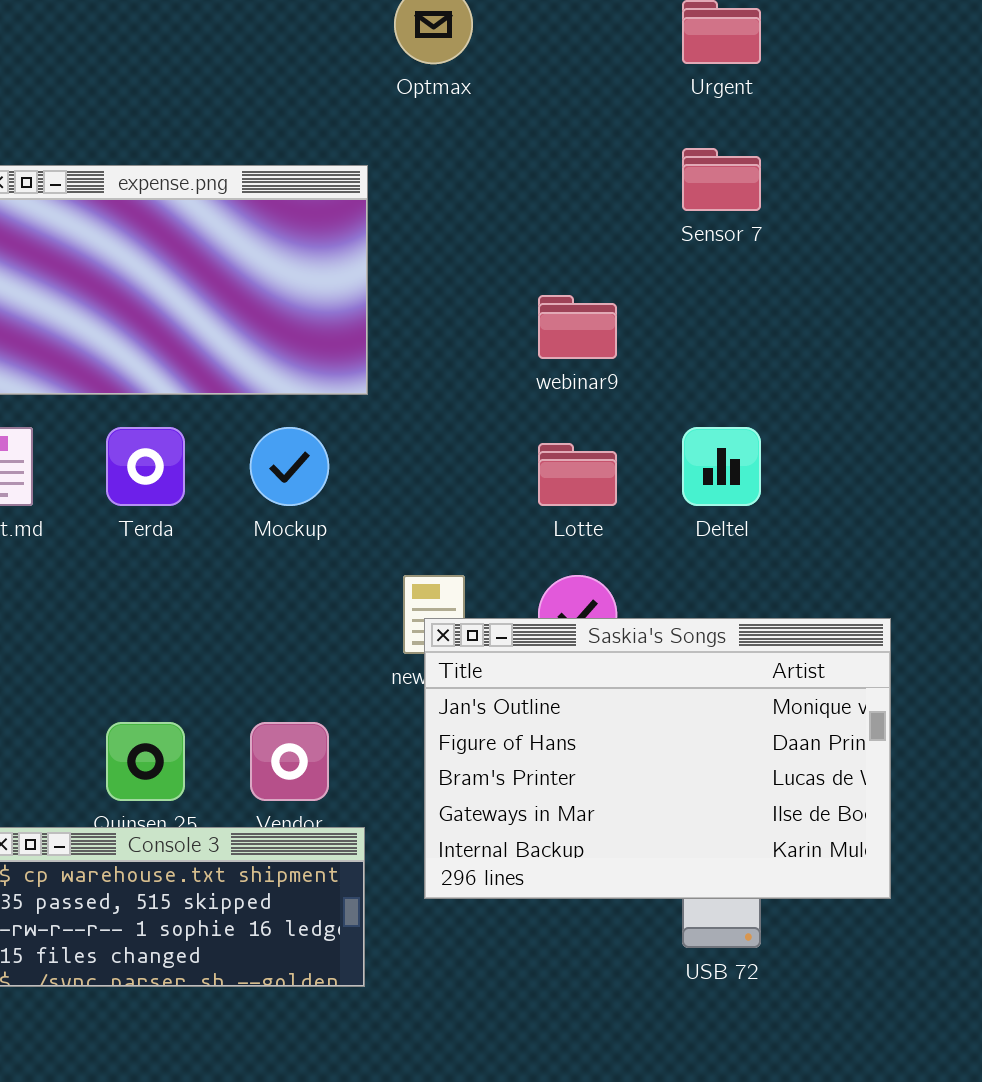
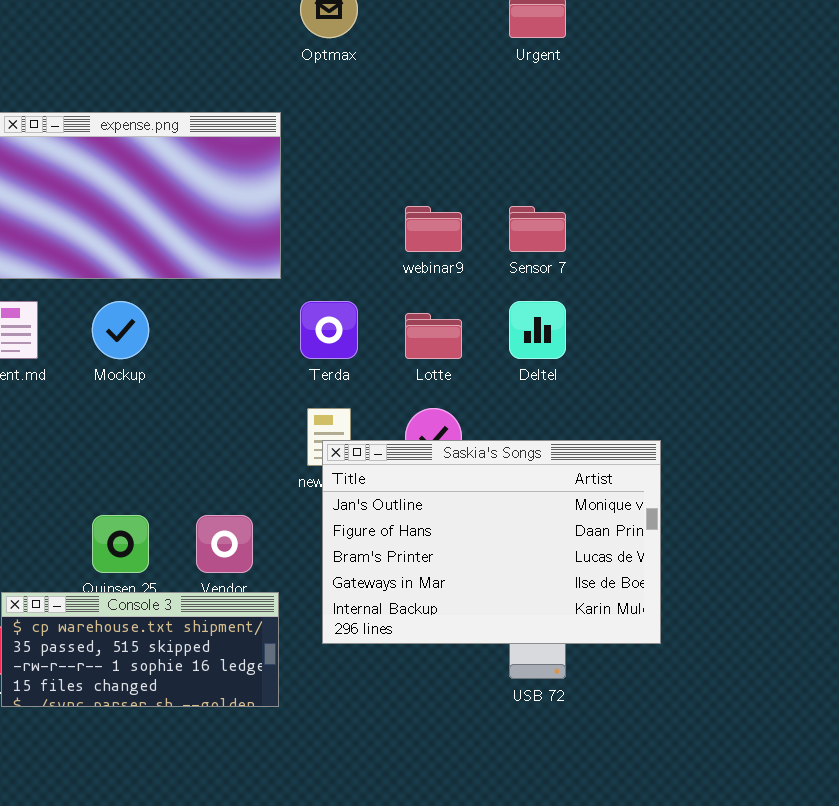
Sensor 7: [682,148,761,211] -> [509,206,566,252], moved
Terda: [106,427,185,506] -> [300,301,358,359], moved
Mockup: [250,427,329,506] -> [92,301,149,359], moved

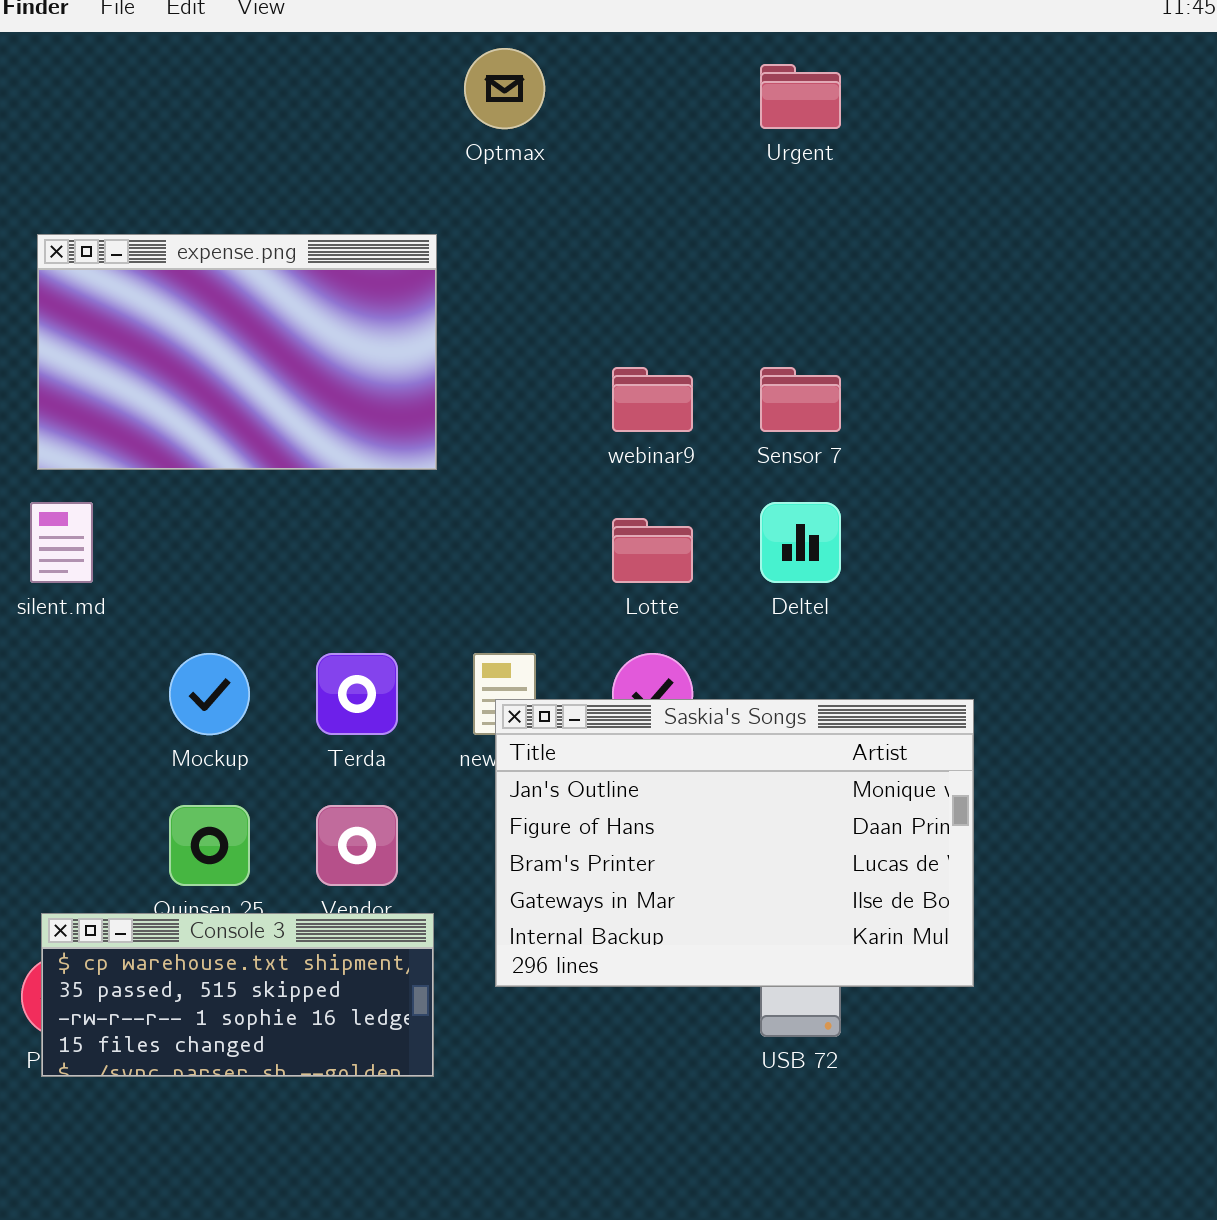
Mockup: [92,301,149,359] -> [169,653,250,735], moved
Terda: [300,301,358,359] -> [316,653,398,735], moved

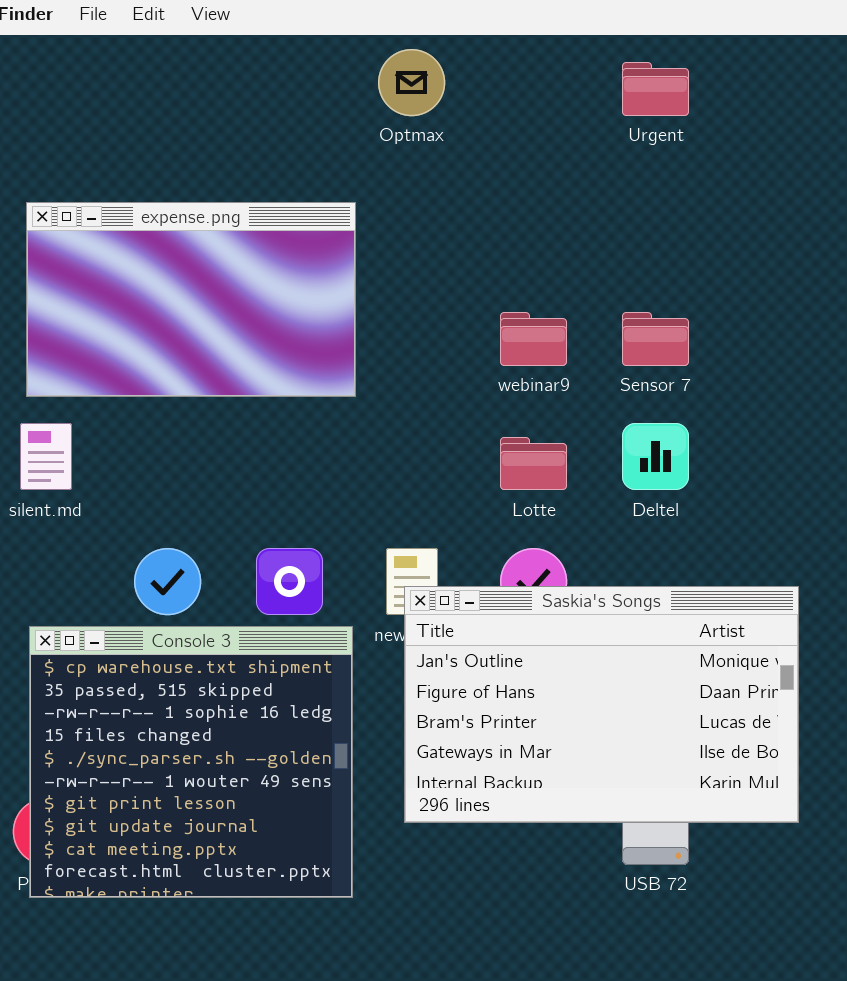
Console 3: [41,913,434,1077] -> [29,626,353,898], resized

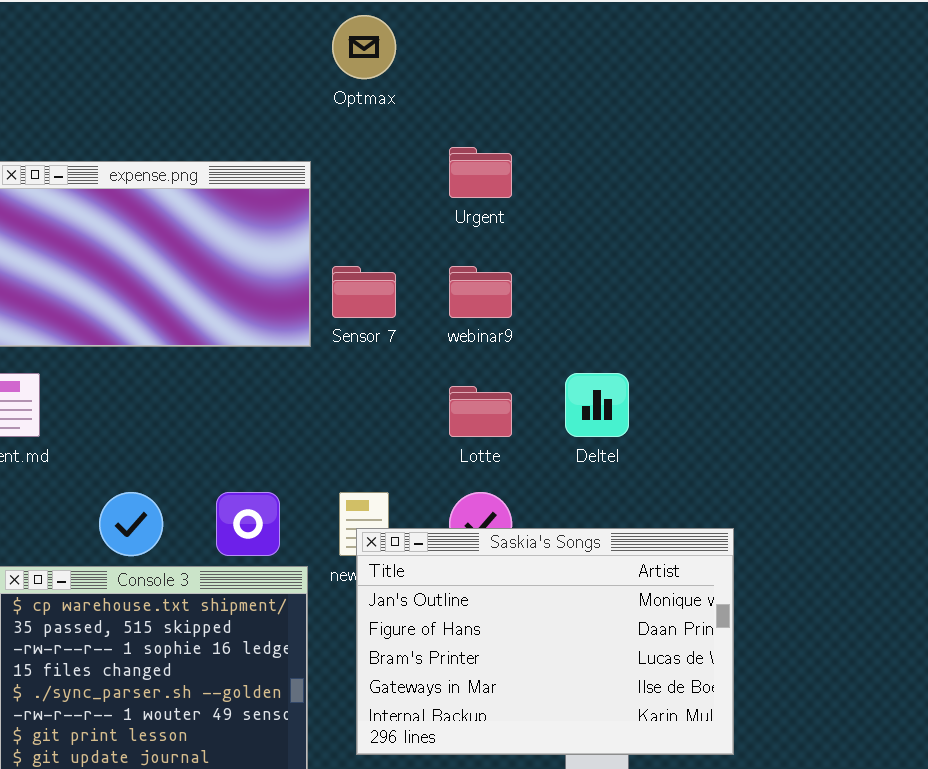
Urgent: [622,62,689,116] -> [449,147,512,198], moved
Sensor 7: [622,312,689,366] -> [332,266,396,318], moved

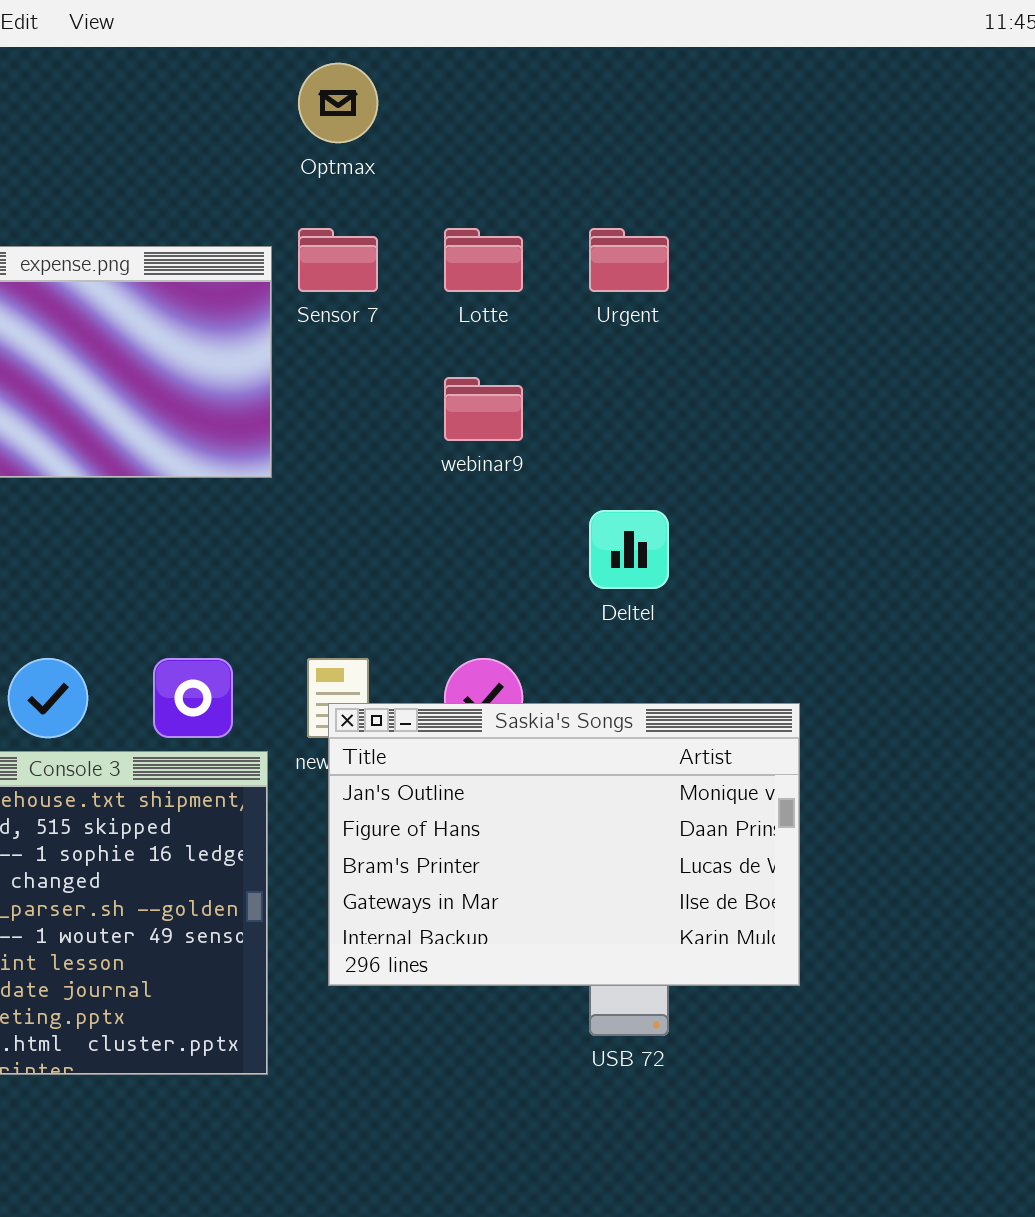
Urgent: [449,147,512,198] -> [589,228,669,292], moved
Sensor 7: [332,266,396,318] -> [298,228,378,292], moved
Lotte: [449,386,512,437] -> [444,228,523,292], moved

